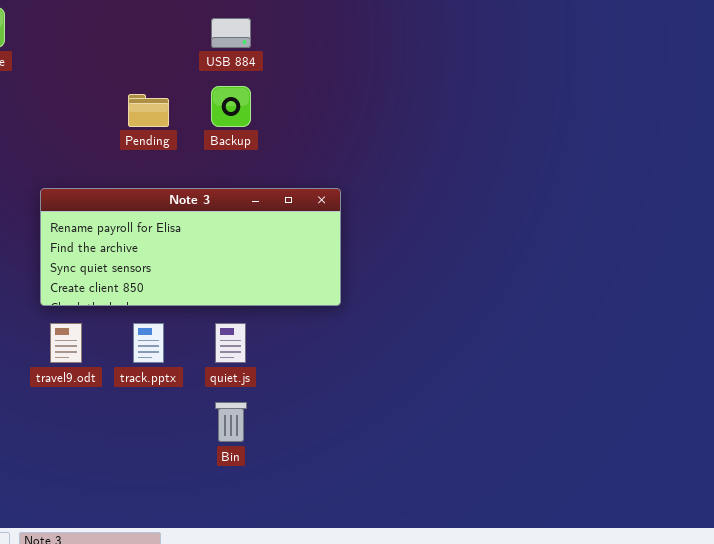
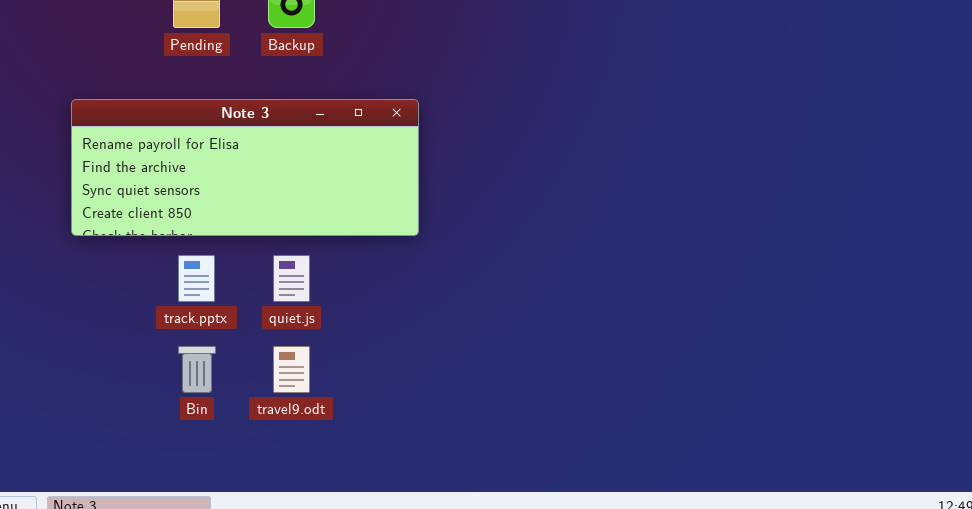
travel9.odt: [50,323,82,363] -> [273,346,310,393], moved
Bin: [215,402,247,442] -> [178,346,216,393], moved

